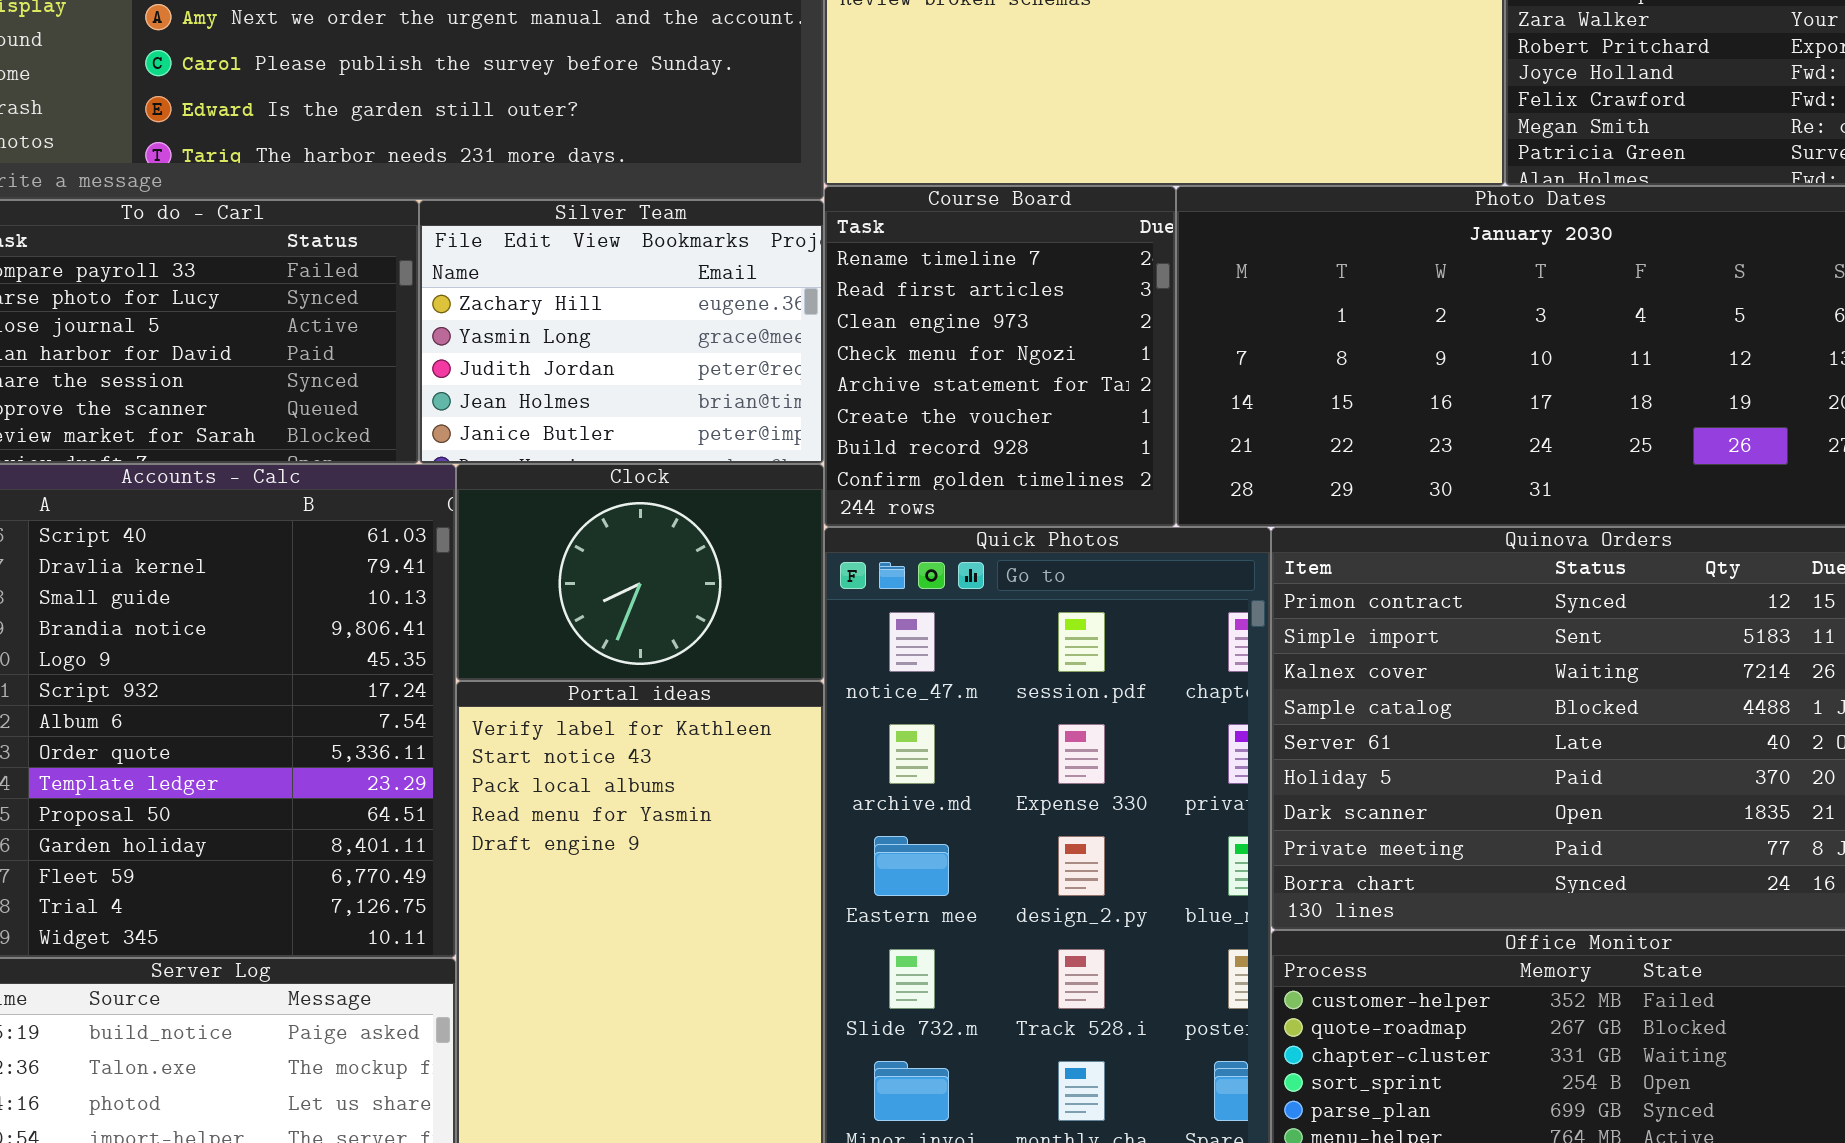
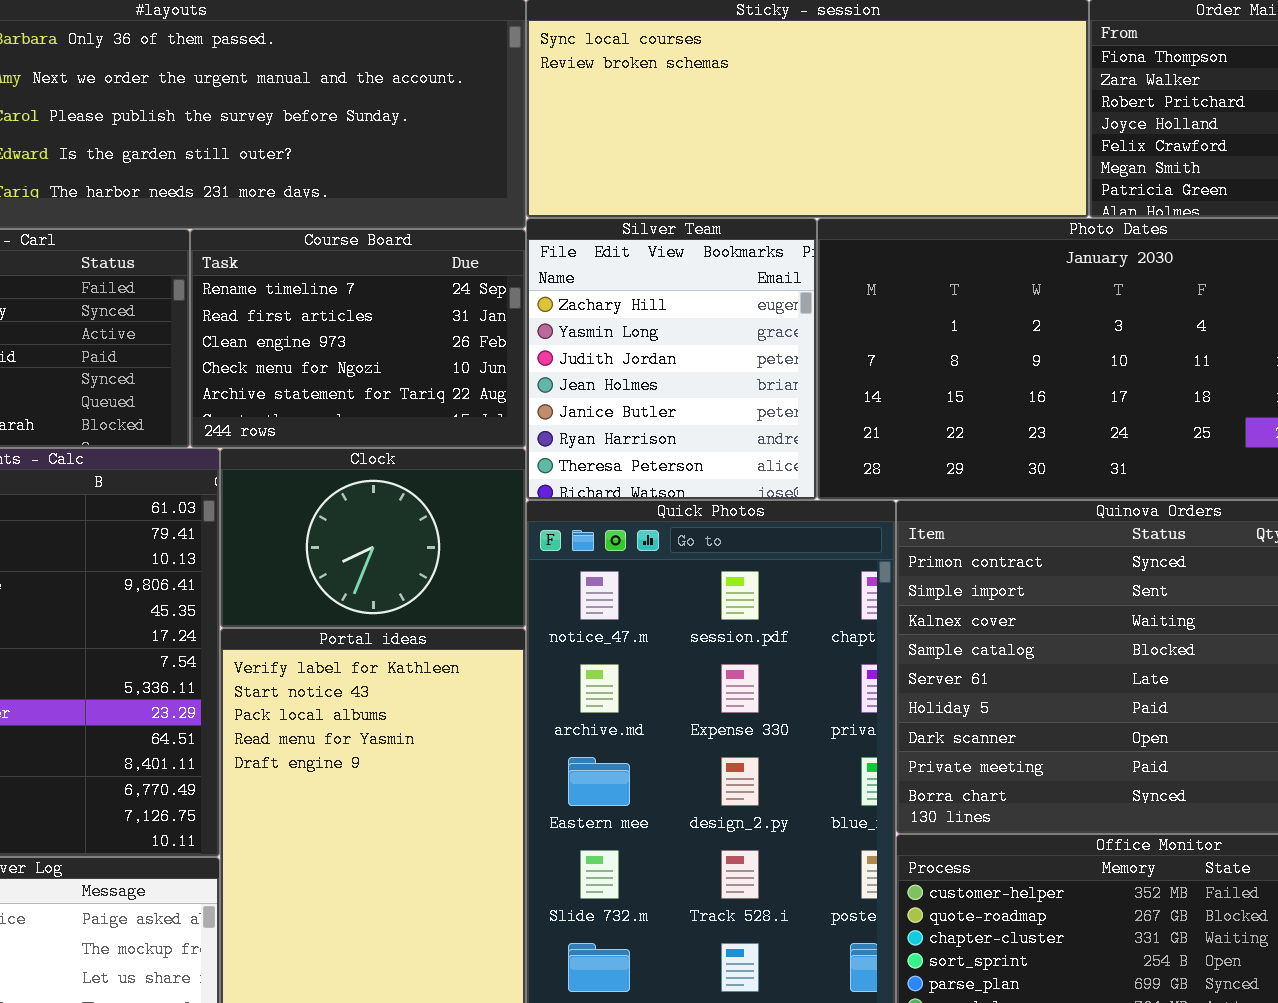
Course Board: [824,186,1176,527] -> [190,229,526,448], moved, resized
Silver Team: [419,200,824,464] -> [526,218,817,500], moved, resized

